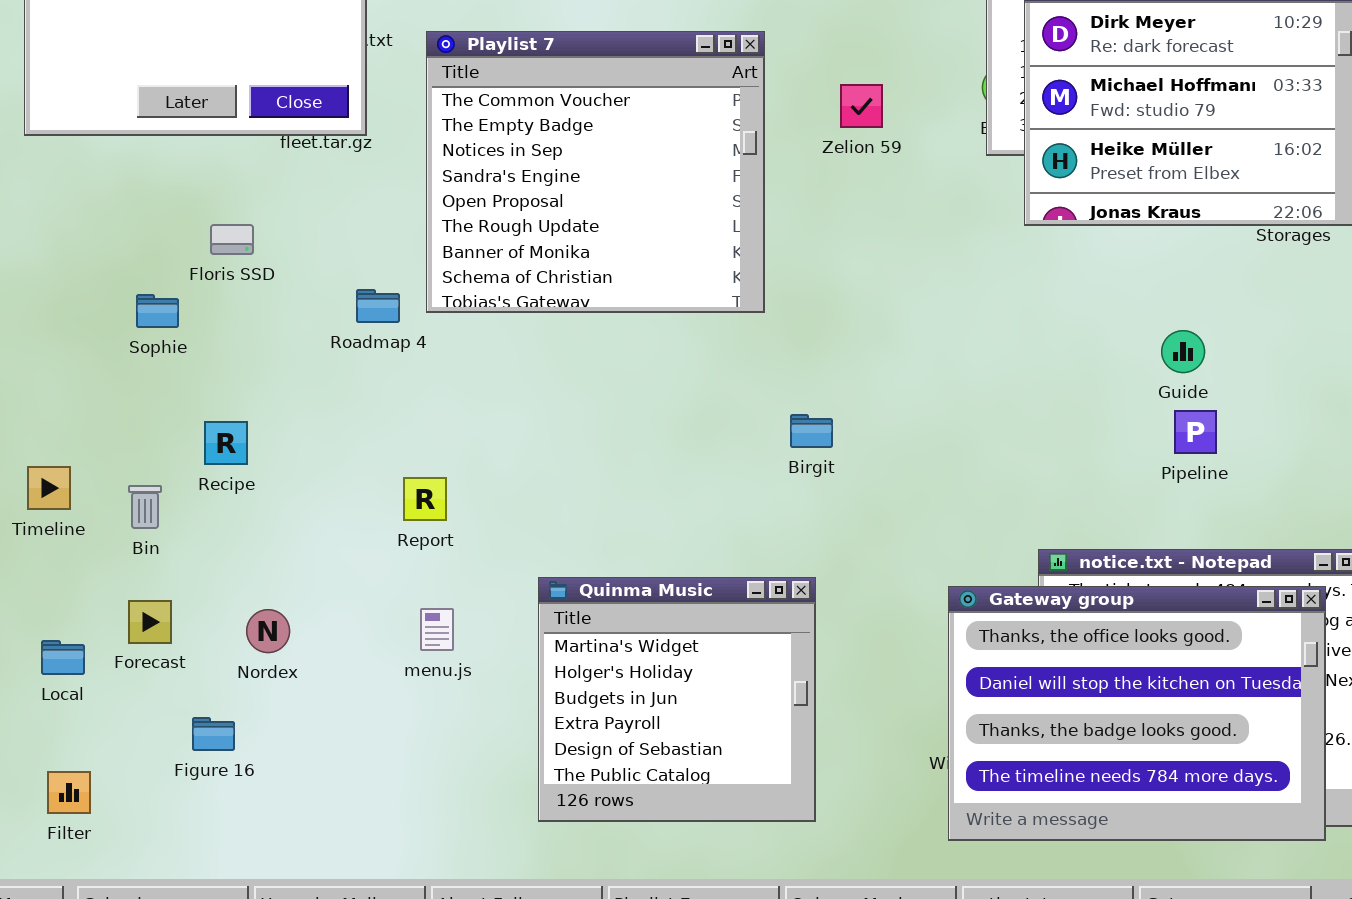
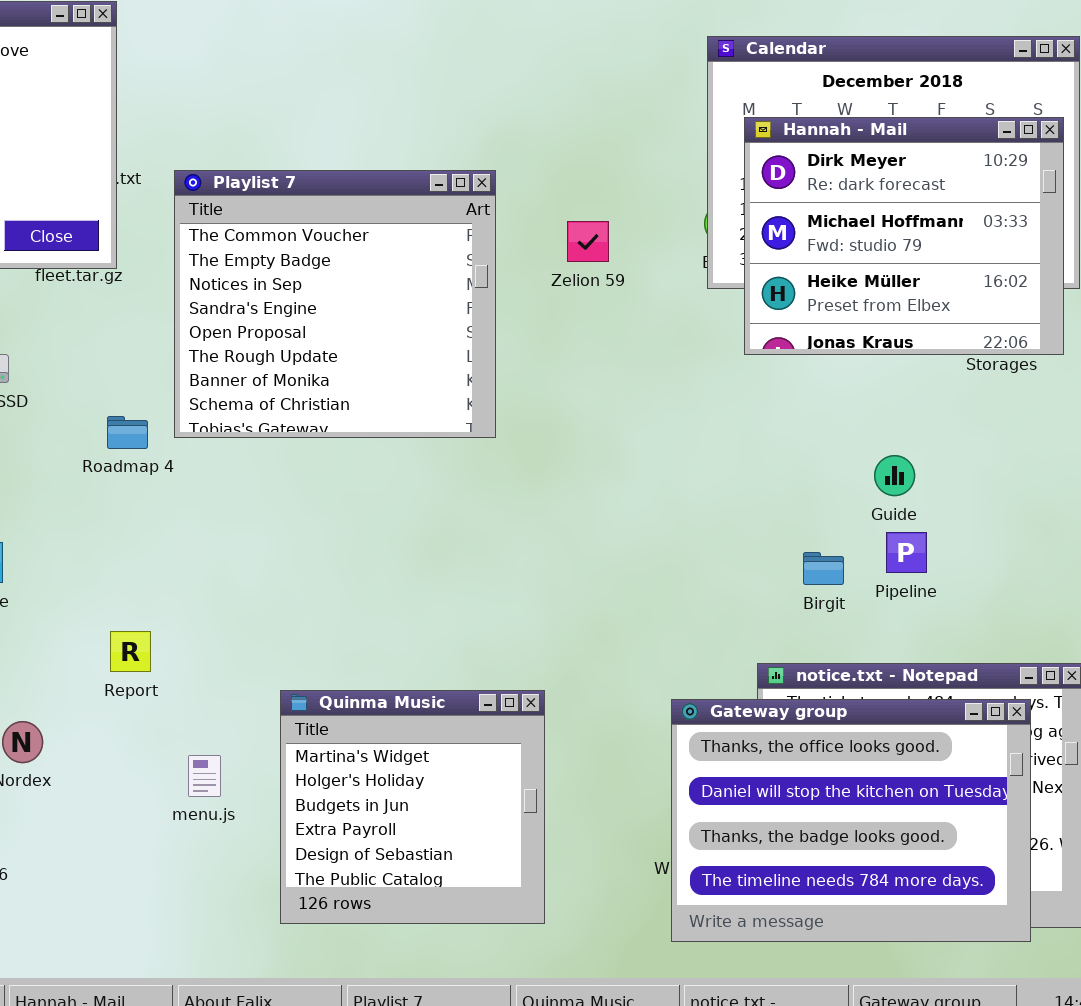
Birgit: [790,414,833,448] -> [803,552,844,585], moved
Report: [403,477,447,521] -> [110,631,151,672], moved
menu.js: [420,608,454,651] -> [188,755,221,797], moved

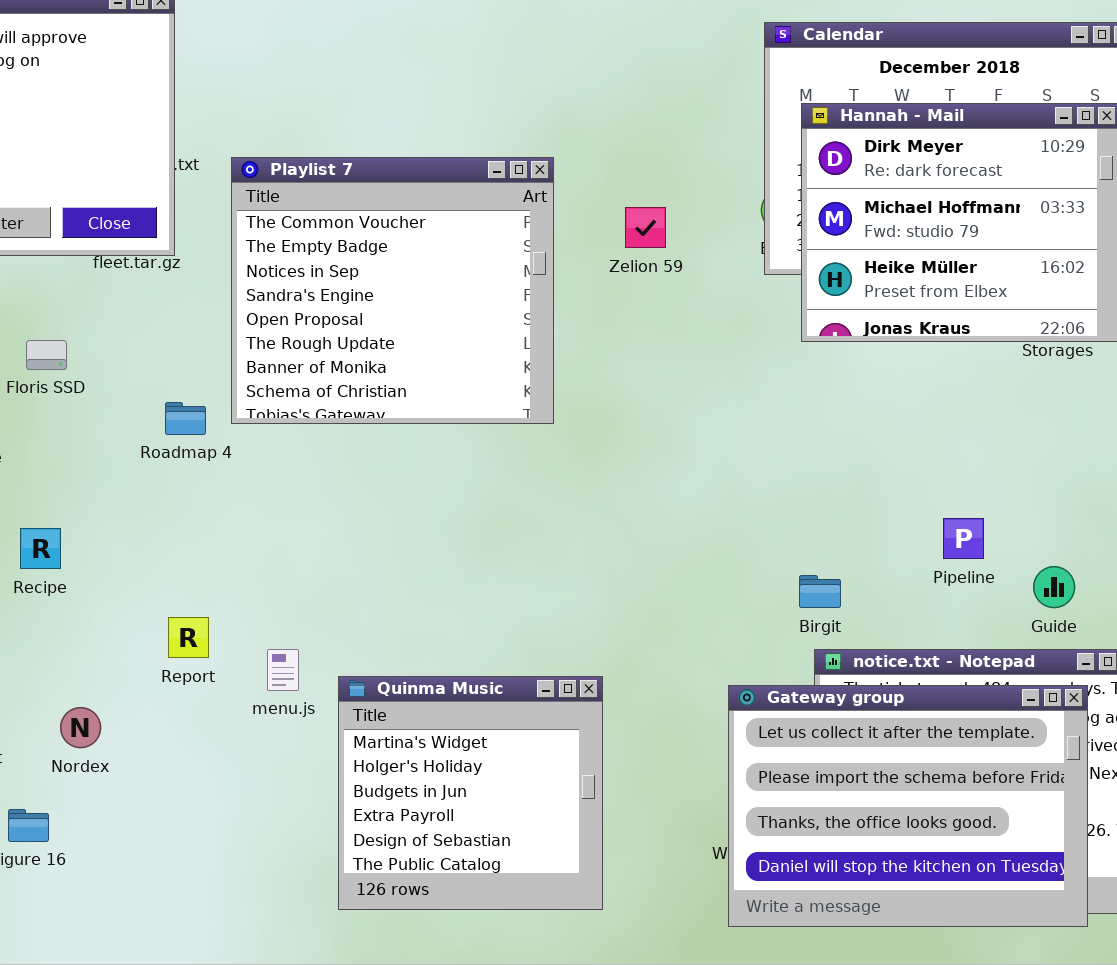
Guide: [874,455,915,496] -> [1033,566,1075,608], moved
Birgit: [803,552,844,585] -> [799,575,841,608], moved
Gateway group: [671,699,1031,942] -> [728,685,1088,927], scrolled up 2 rows
menu.js: [188,755,221,797] -> [267,649,299,691], moved

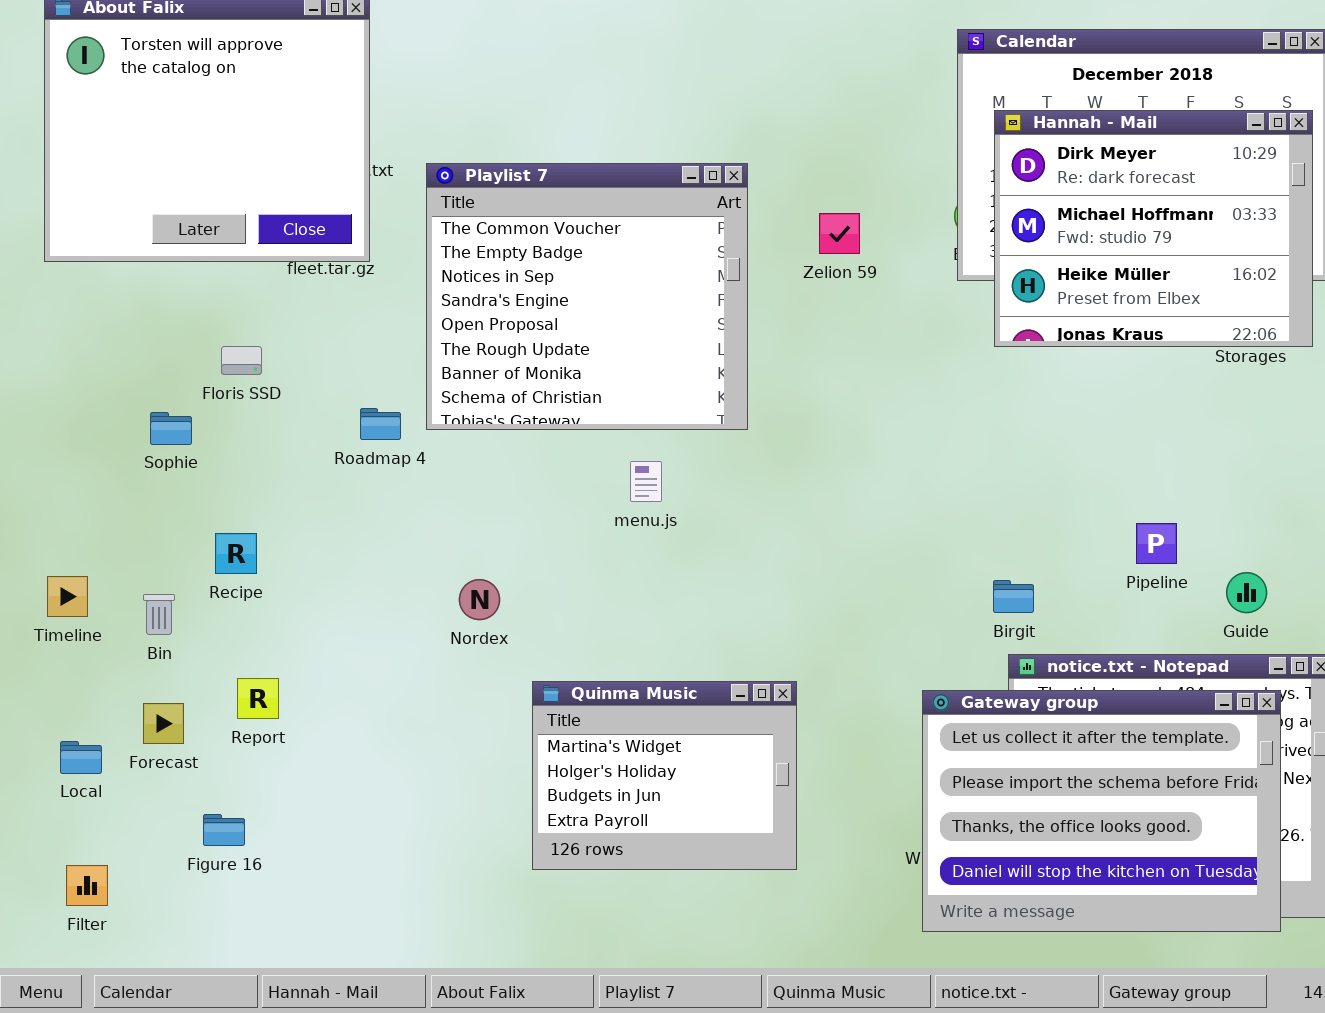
Report: [168,617,209,658] -> [237,678,279,719], moved
menu.js: [267,649,299,691] -> [630,461,662,502], moved
Quinma Music: [338,676,603,910] -> [532,681,797,870], resized
Nordex: [60,707,101,748] -> [459,579,500,620], moved

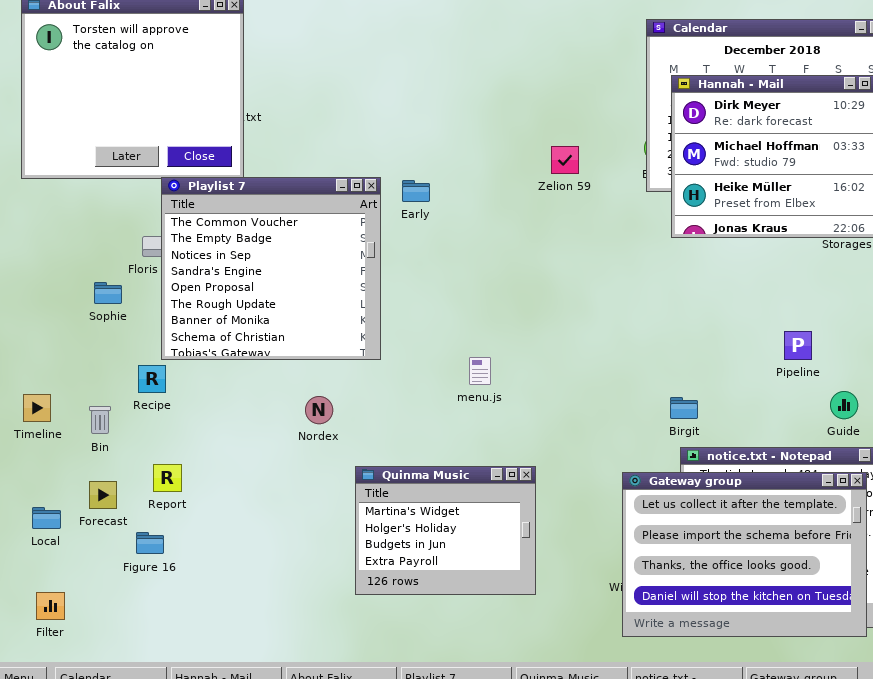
Playlist 7: [426,163,748,430] -> [161,177,381,360], moved
menu.js: [630,461,662,502] -> [469,357,491,385], moved
Pipeline: [1136,523,1177,564] -> [784,331,812,360], moved
Figure 16: [203,814,245,846] -> [136,532,164,554], moved

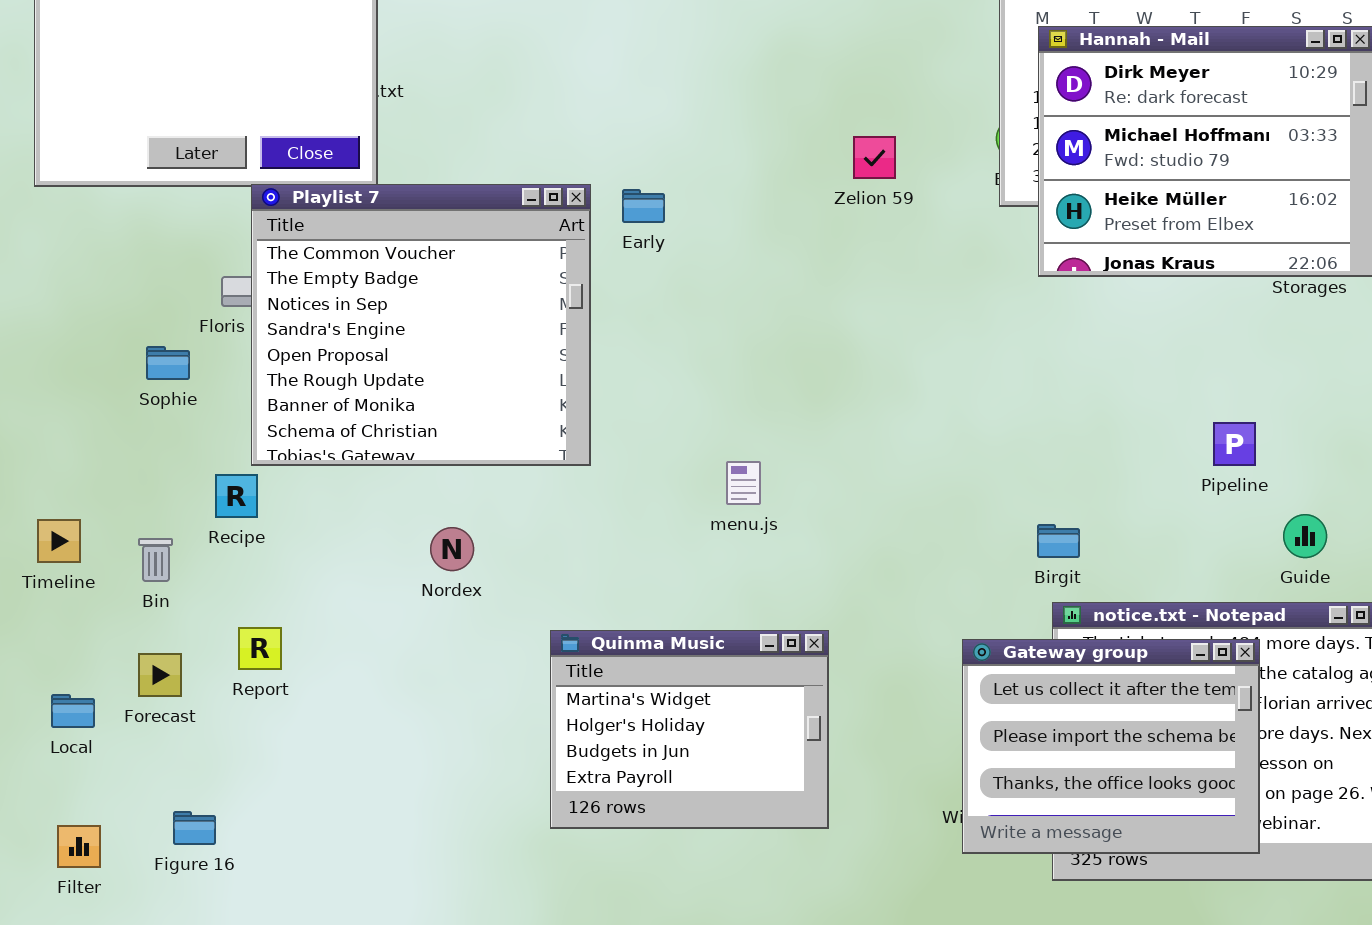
Nordex: [305,396,333,424] -> [430,527,474,571], moved
Gateway group: [622,472,867,637] -> [962,639,1260,854], resized
Figure 16: [136,532,164,554] -> [173,811,216,845], moved

